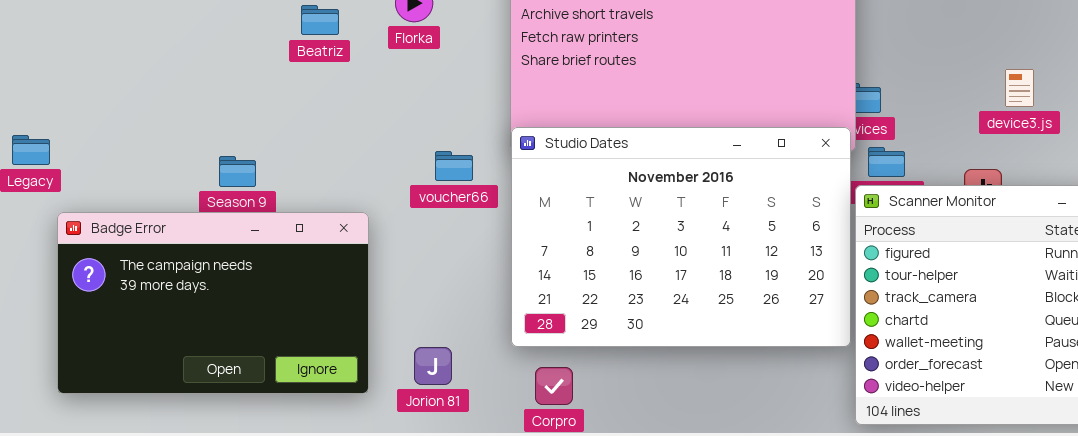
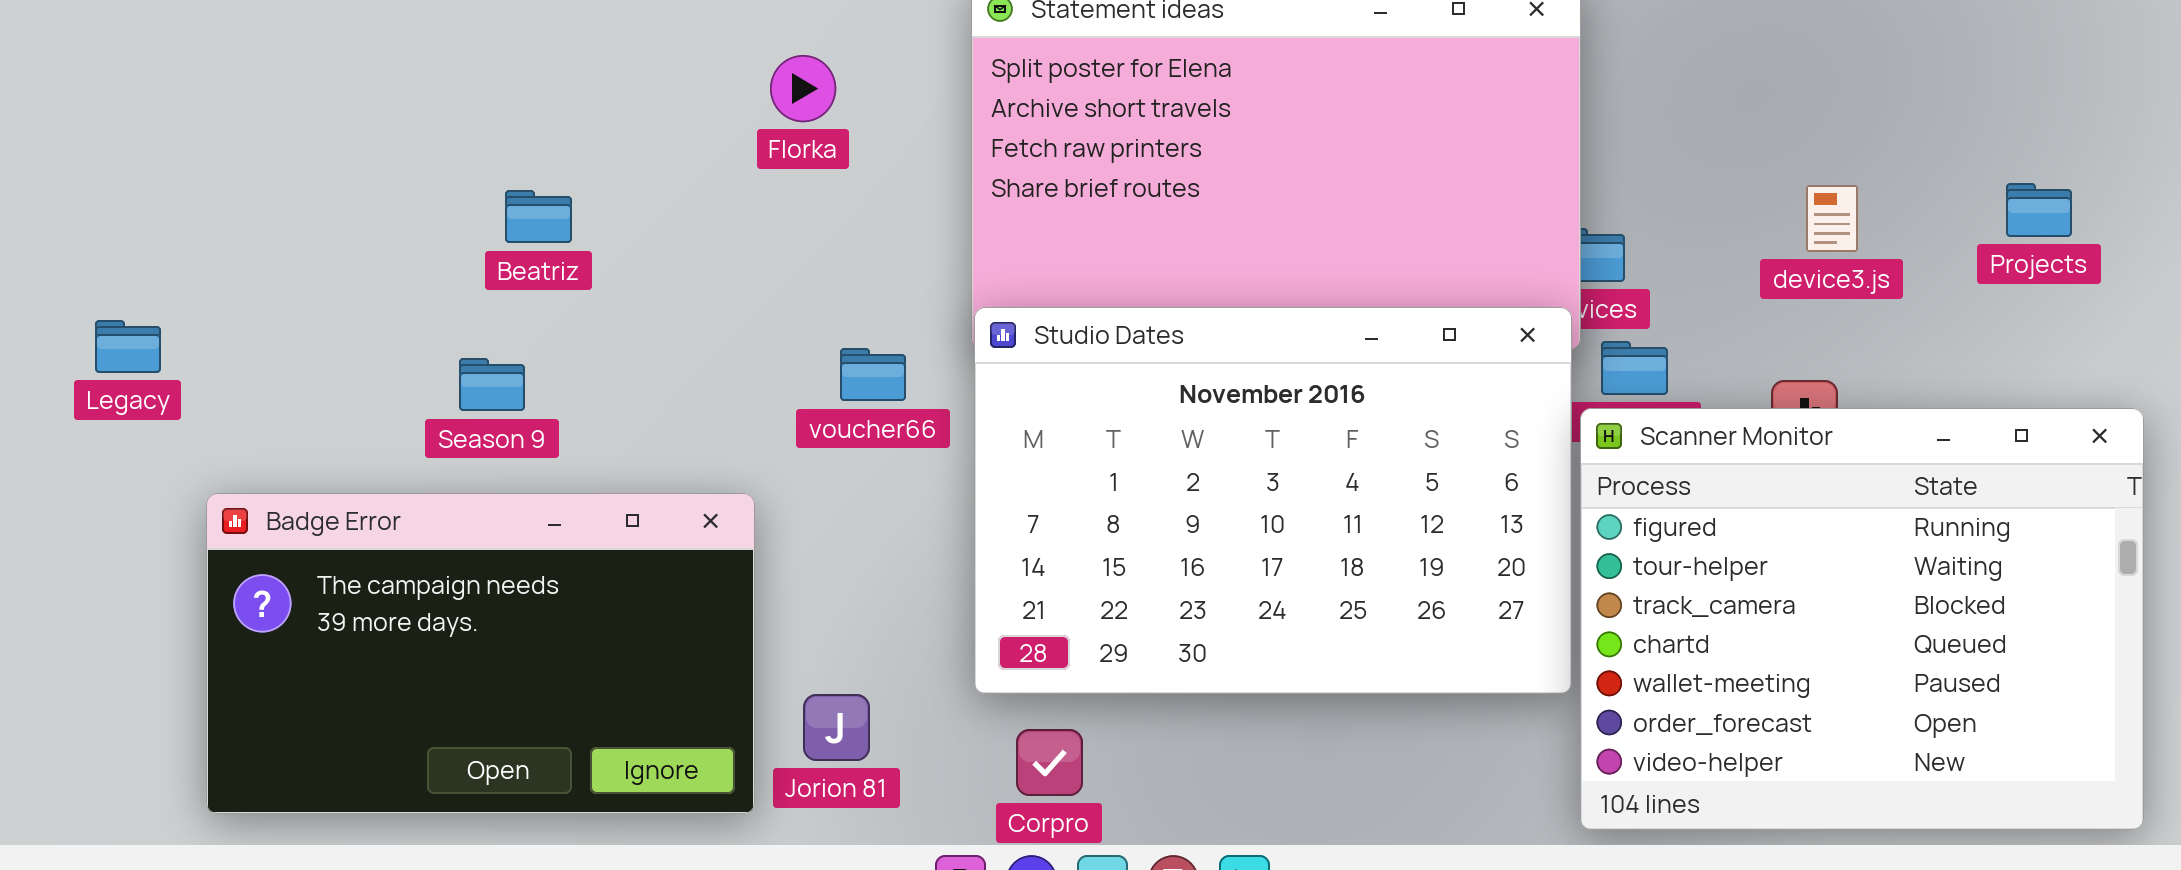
Beatriz: [301,5,339,35] -> [505,190,572,243], moved
device3.js: [1005,69,1034,107] -> [1806,185,1858,252], moved
Badge Error: [57,212,369,394] -> [206,493,755,814], moved

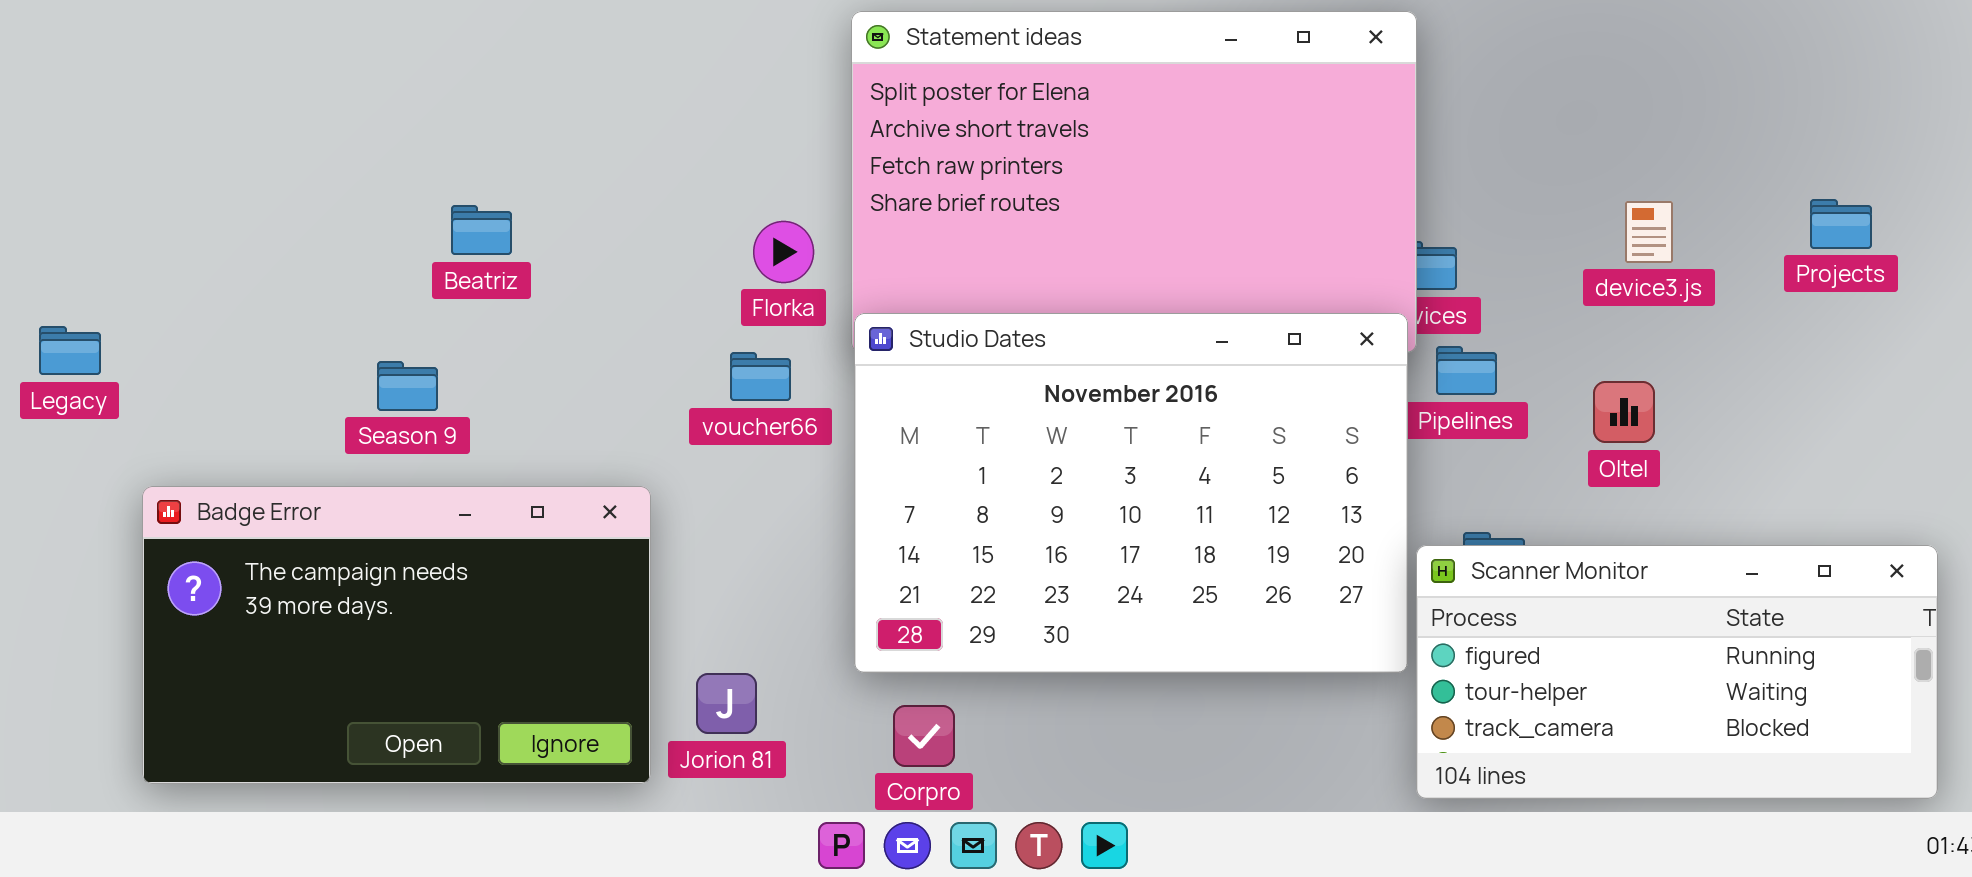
Florka: [770,55,836,122] -> [753,221,814,283], moved
Beatriz: [505,190,572,243] -> [451,205,512,255], moved
Scanner Monitor: [1580,408,2144,830] -> [1416,545,1938,799], resized

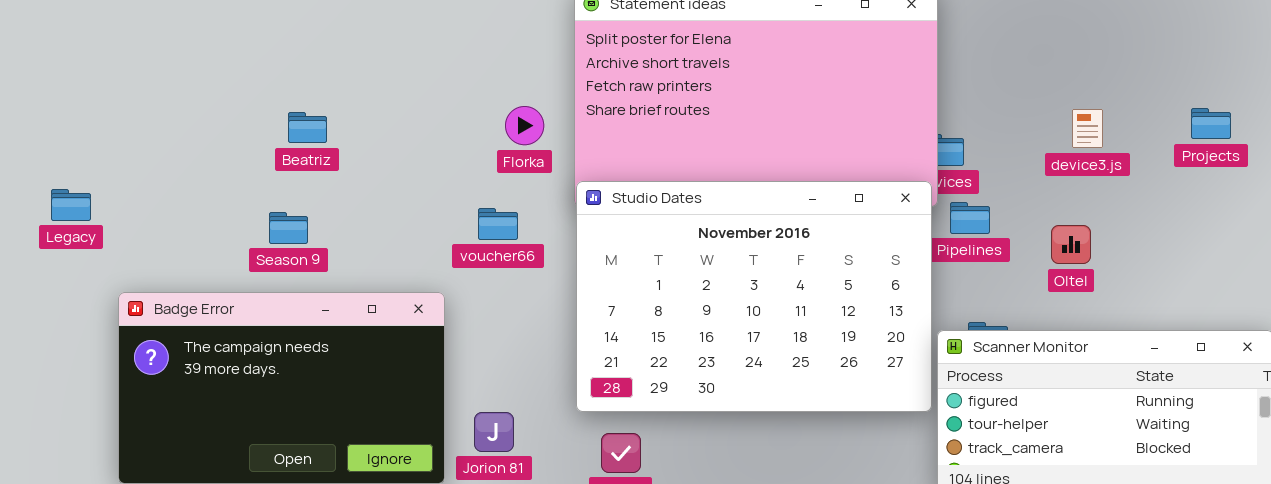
Beatriz: [451,205,512,255] -> [288,112,327,143], moved
Florka: [753,221,814,283] -> [505,106,544,145], moved
voucher66: [730,352,791,401] -> [478,208,518,240], moved

